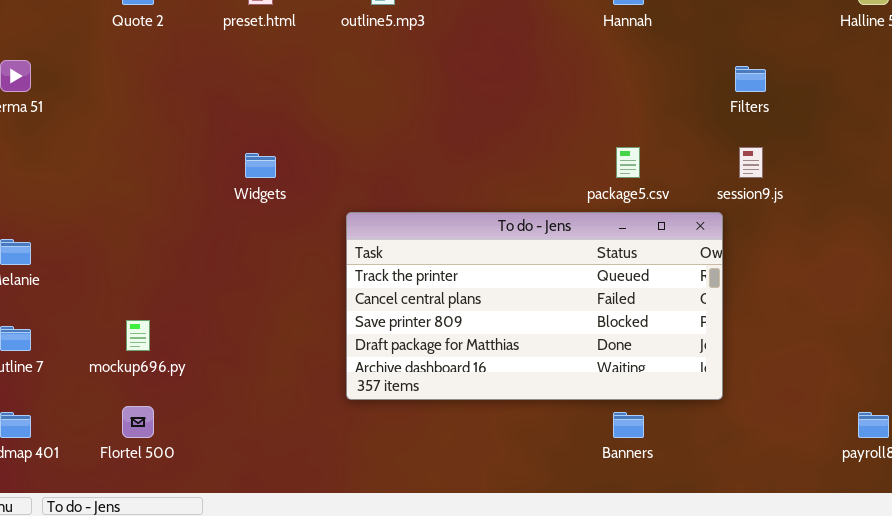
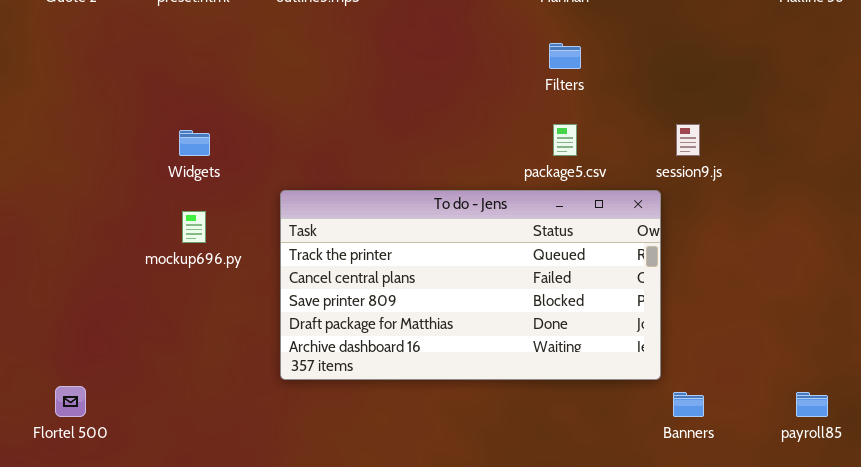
Filters: [735,66,766,92] -> [549,43,581,69], moved
mockup696.py: [126,320,150,351] -> [182,211,206,243], moved
Banners: [613,412,644,438] -> [673,392,704,417], moved

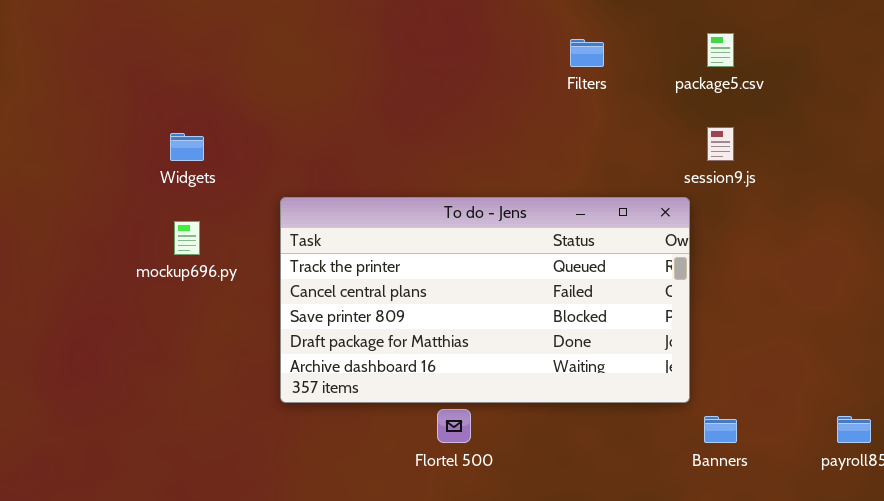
package5.csv: [553,124,577,156] -> [707,33,734,67], moved
Flortel 500: [55,386,86,417] -> [437,409,471,443], moved

